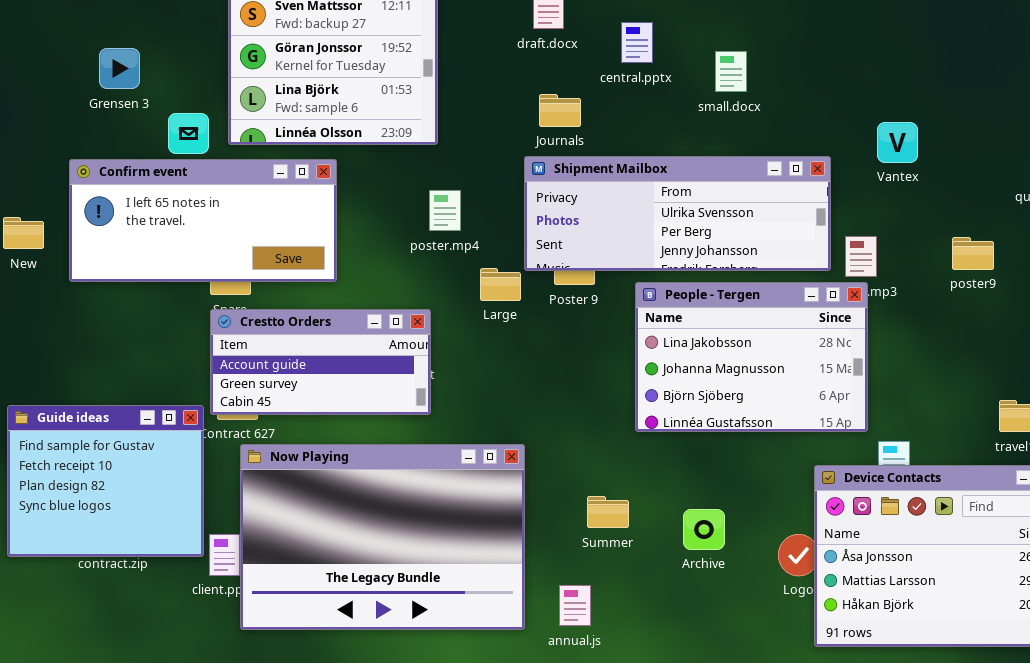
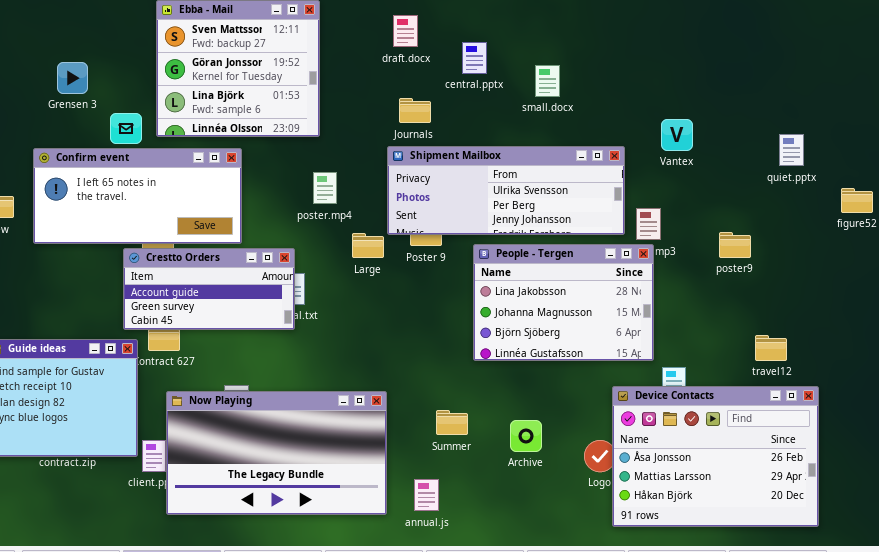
poster9: [952,237,994,270] -> [719,232,751,258], moved
Crestto Orders: [210,309,431,415] -> [123,248,295,330], moved
Now Playing: [240,444,525,630] -> [166,391,387,515], resized

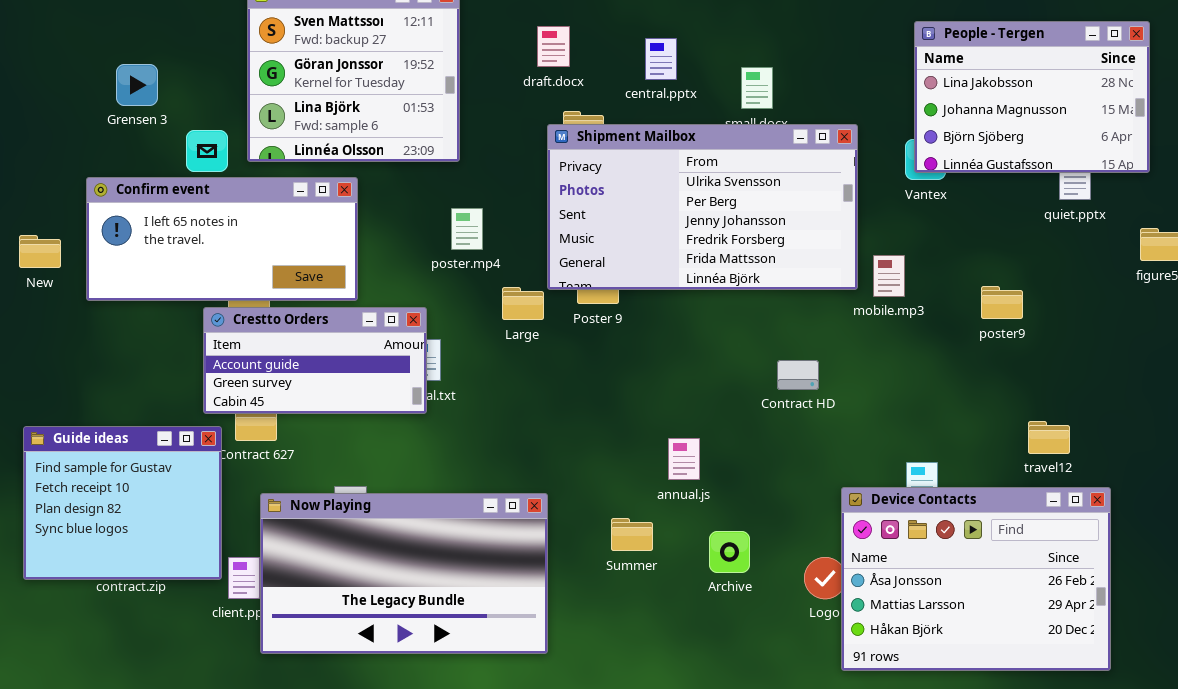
draft.docx: [393,15,418,47] -> [537,26,570,67], moved
Shipment Mailbox: [387,146,625,235] -> [547,124,858,290], resized
People - Tergen: [473,244,654,361] -> [914,21,1150,173], moved
annual.js: [414,479,439,511] -> [668,438,700,480], moved

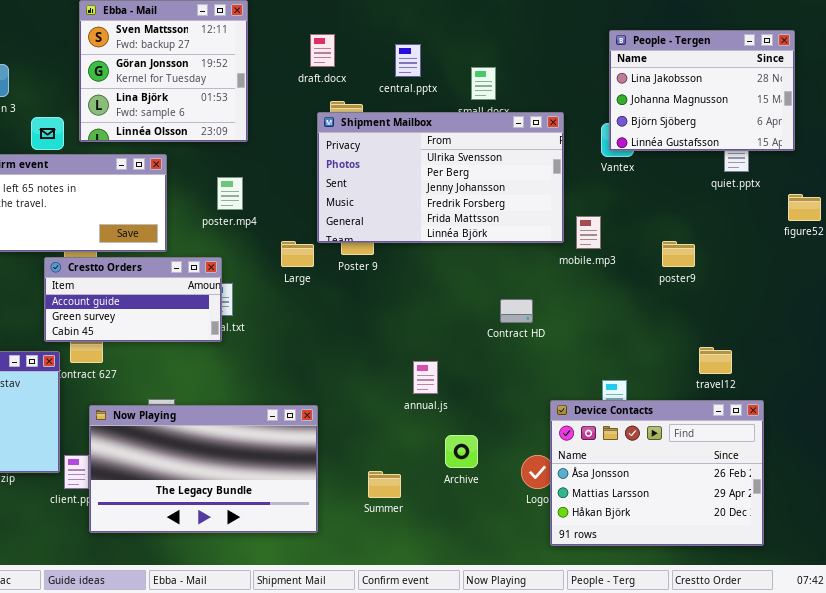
poster.mp4: [451,208,483,250] -> [217,177,243,210], moved
Summer: [611,518,653,551] -> [368,471,401,498], moved

